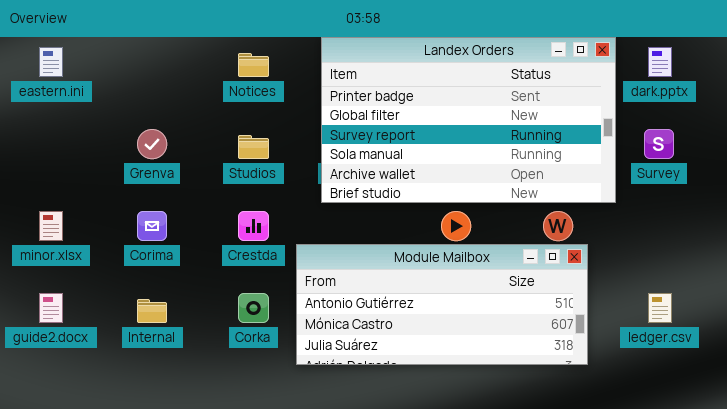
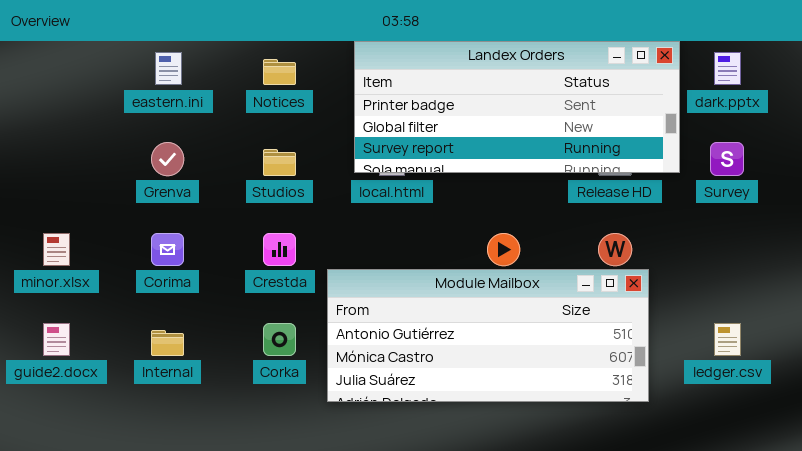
Landex Orders: [321,37,616,203] -> [354,41,680,173], resized
eastern.ini: [39,47,63,77] -> [155,52,182,85], moved

